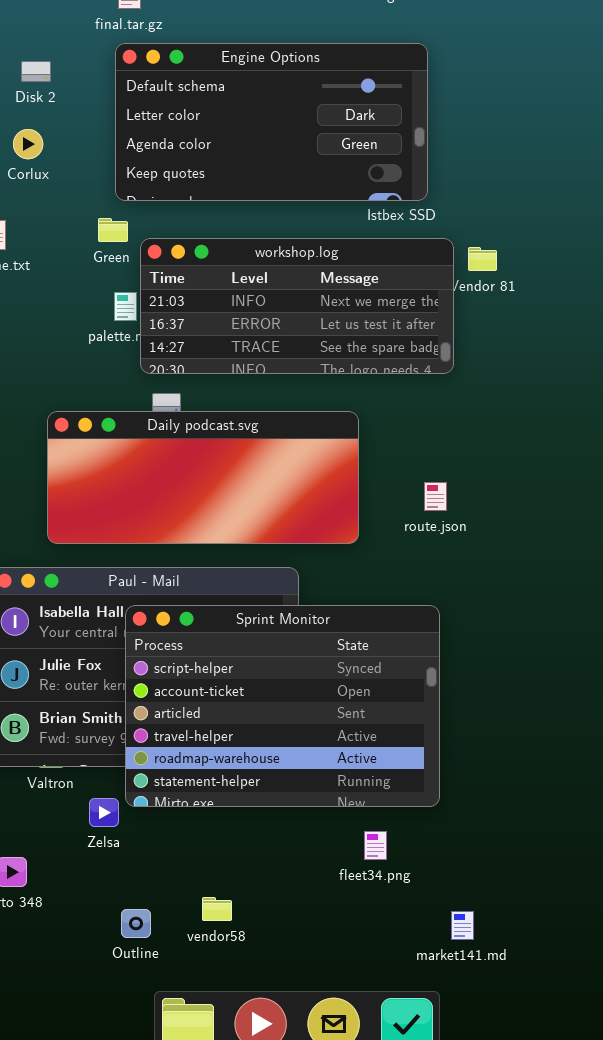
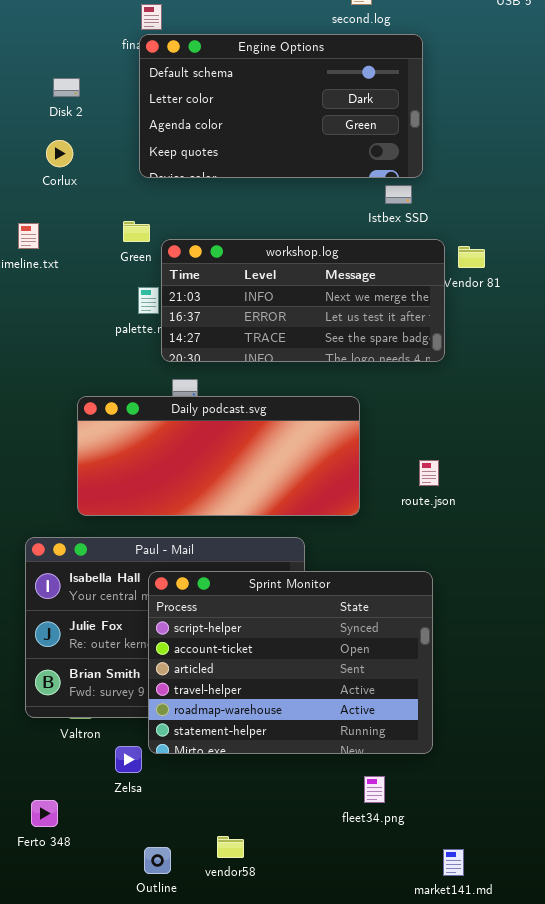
Engine Options: [115,43,428,201] -> [139,34,423,178], moved

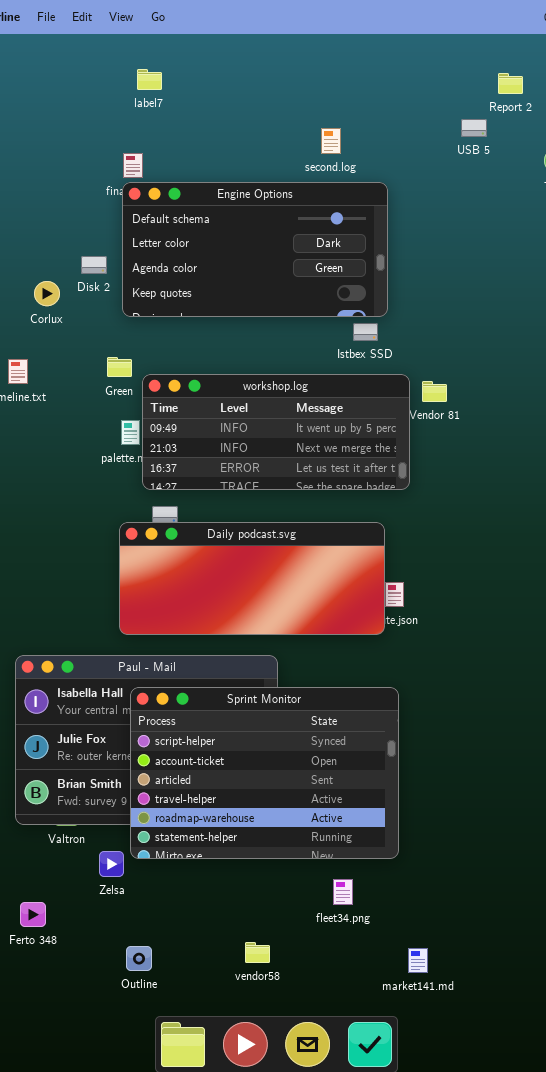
Disk 2: [53,78,80,97] -> [81,256,107,274], moved
workshop.log: [161,239,445,362] -> [142,374,410,490], scrolled up 1 row
Daily podcast.svg: [77,396,360,516] -> [119,522,385,635], moved
vendor58: [217,836,244,858] -> [245,942,270,963], moved

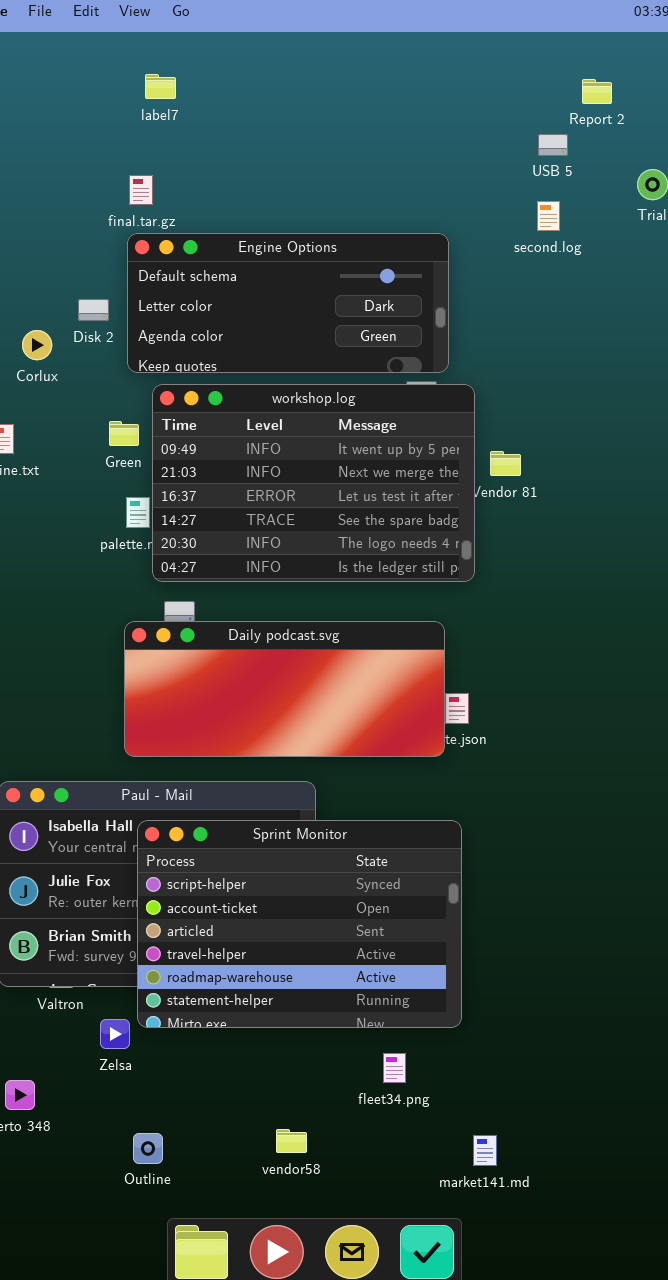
second.log: [321,128,341,154] -> [537,201,560,231], moved
Engine Options: [122,182,388,317] -> [127,233,449,373], resized
workshop.log: [142,374,410,490] -> [152,384,475,582], resized

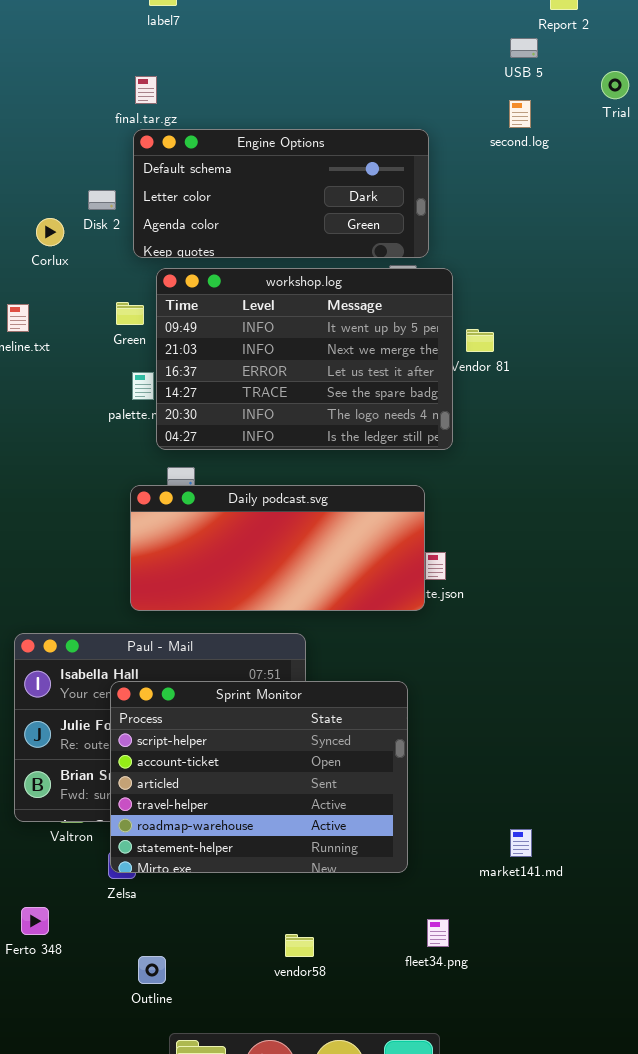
Sprint Monitor: [137,820,462,1028] -> [110,681,408,873], moved
fleet34.png: [383,1053,406,1083] -> [427,919,449,947], moved
vendor58: [276,1129,307,1153] -> [285,934,314,957], moved
market141.md: [473,1135,497,1166] -> [510,829,532,857], moved

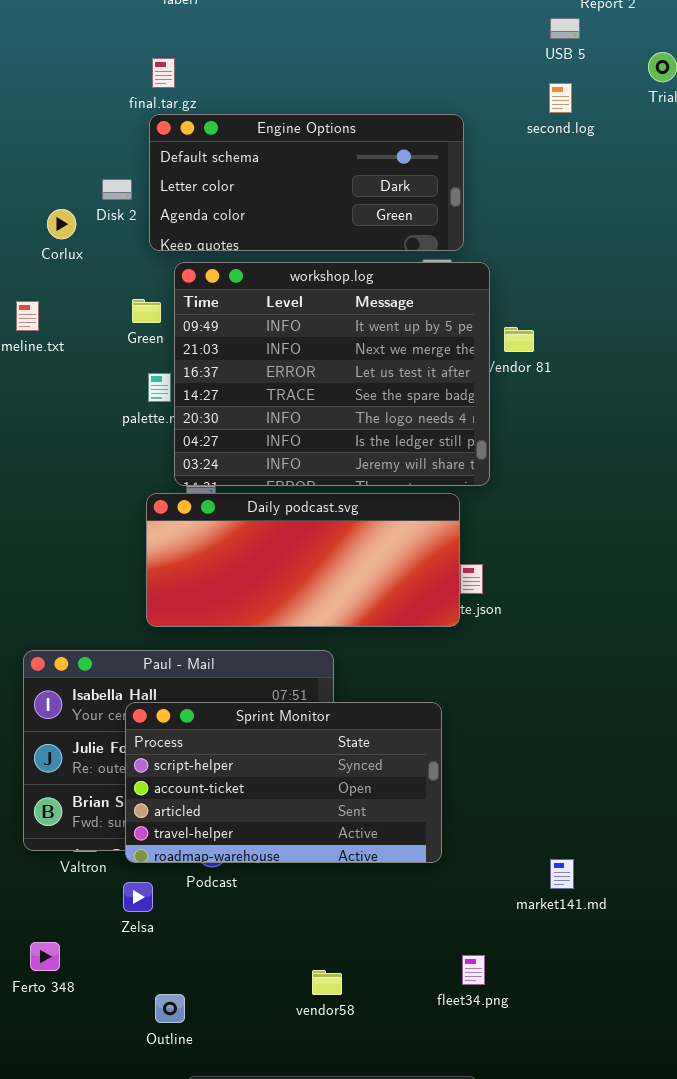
workshop.log: [156,268,453,450] -> [174,262,490,486], resized
Sprint Monitor: [110,681,408,873] -> [125,702,442,863], resized

